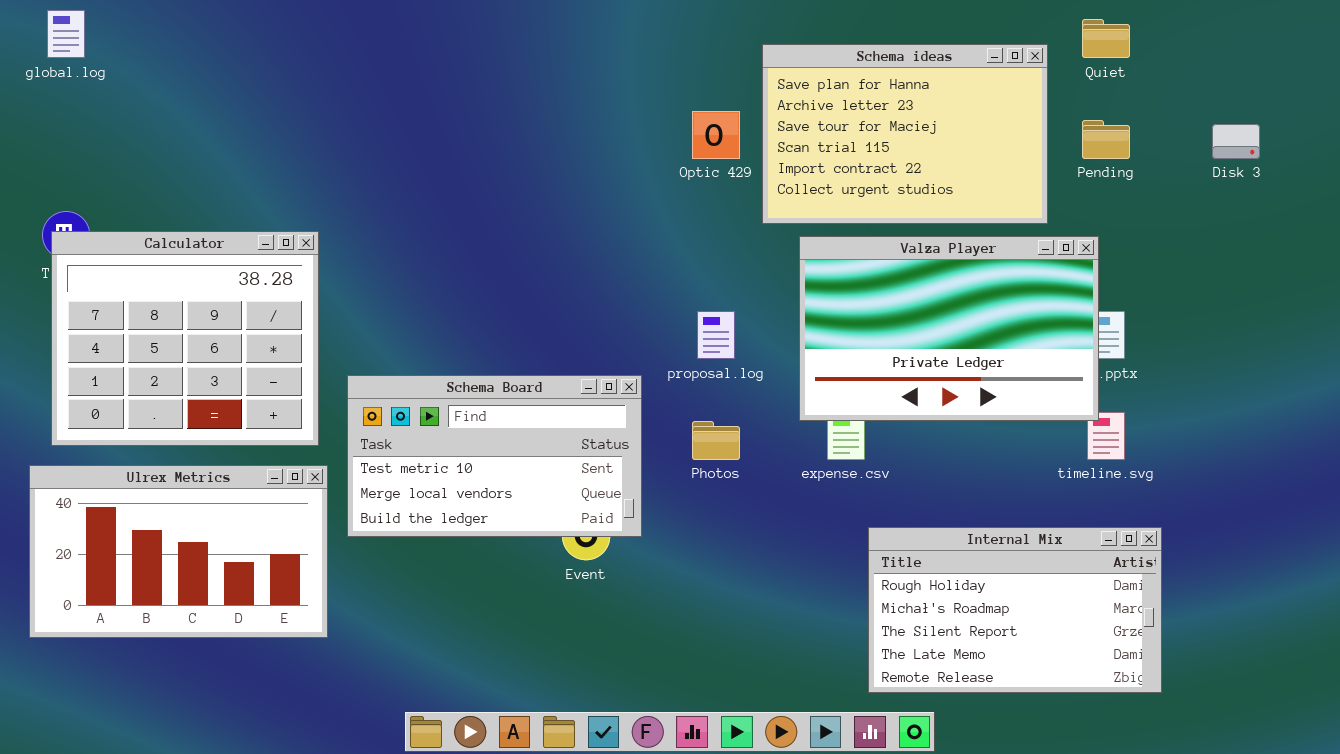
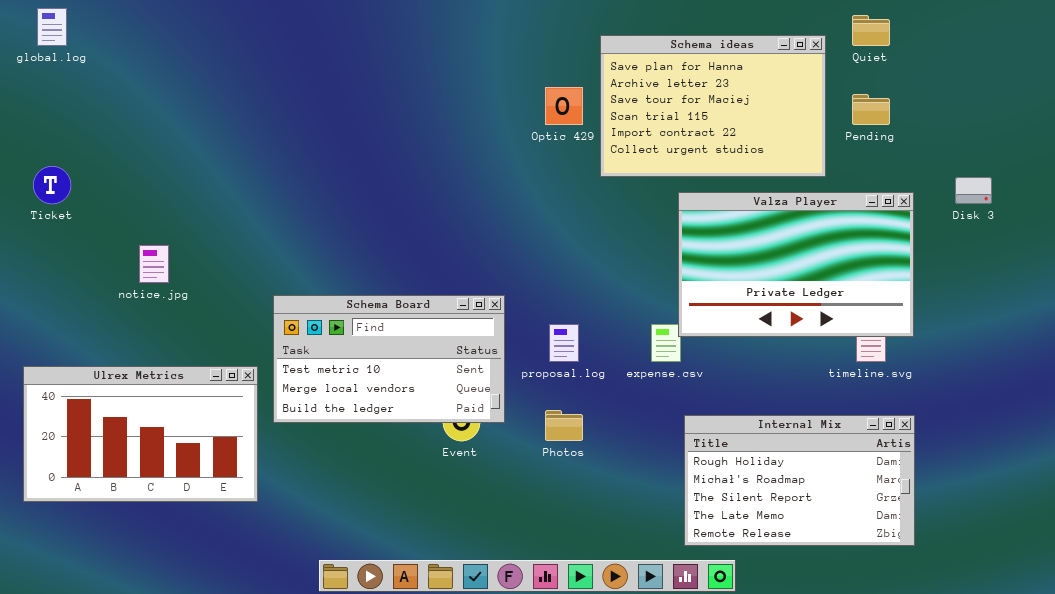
Disk 3: [1212,124,1260,159] -> [955,177,992,204], moved
Calculator: [51,231,319,446] -> none, closed
Valza Player: [799,236,1099,421] -> [678,192,914,337], moved
proposal.log: [697,311,735,359] -> [549,324,579,362], moved
Photos: [692,421,740,460] -> [545,410,583,441], moved

